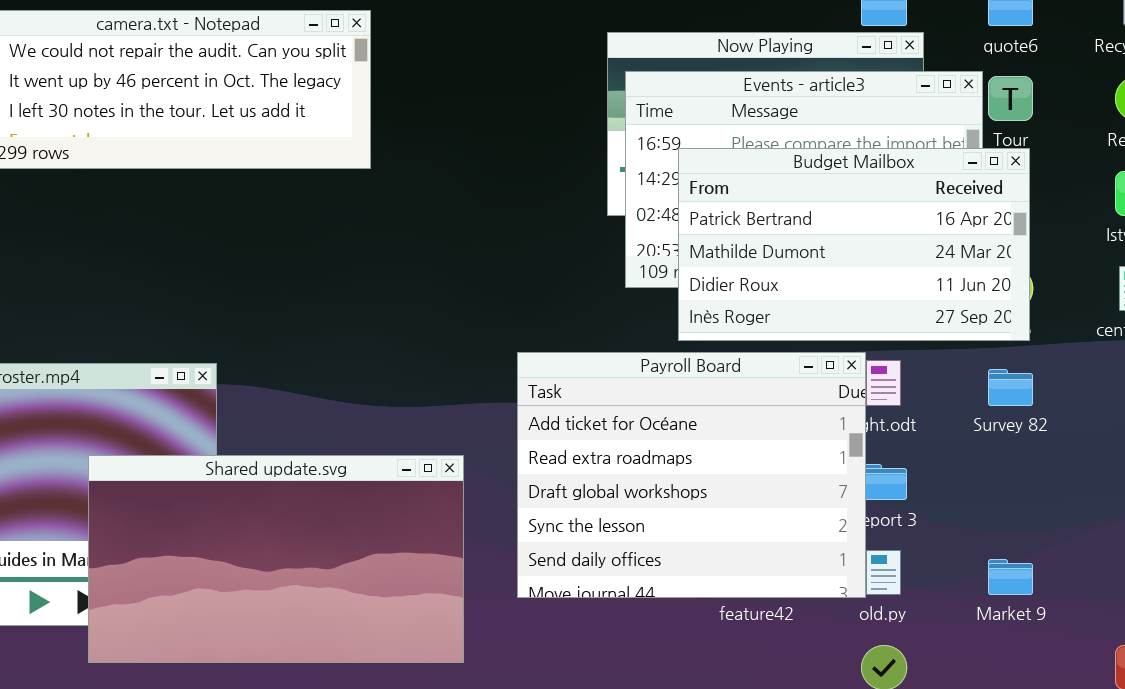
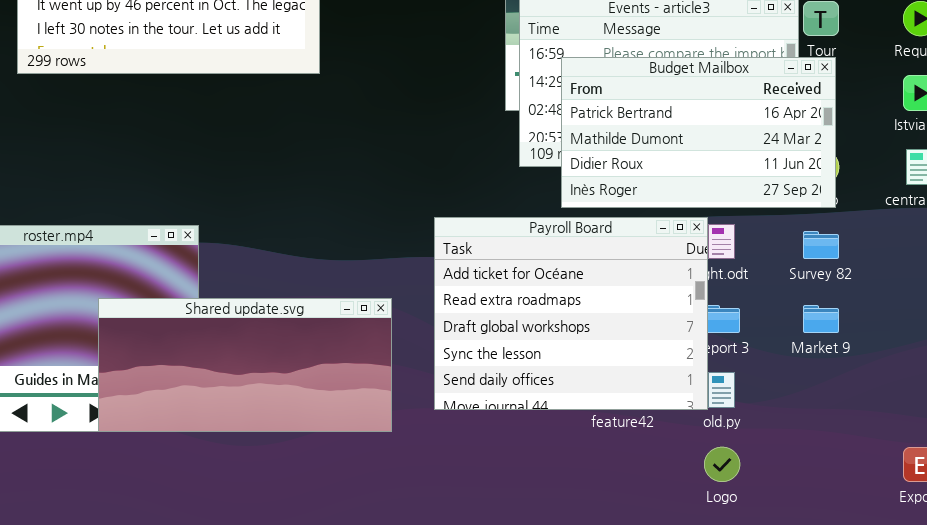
Shared update.svg: [88,455,464,663] -> [98,298,392,432], resized
Market 9: [988,559,1033,595] -> [803,305,839,333], moved

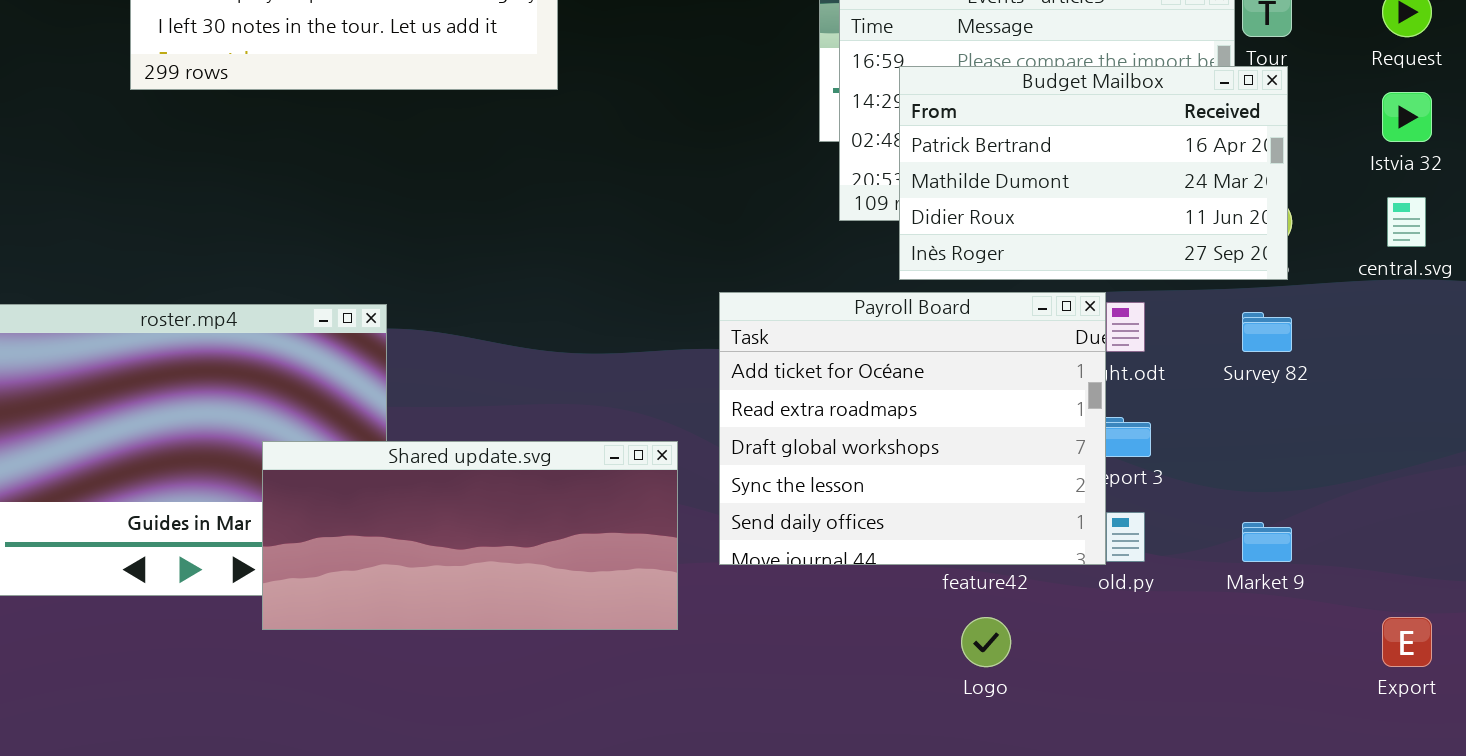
Shared update.svg: [98,298,392,432] -> [262,441,678,630], moved
Market 9: [803,305,839,333] -> [1242,522,1292,562], moved
Logo: [704,447,740,482] -> [961,617,1011,667], moved

